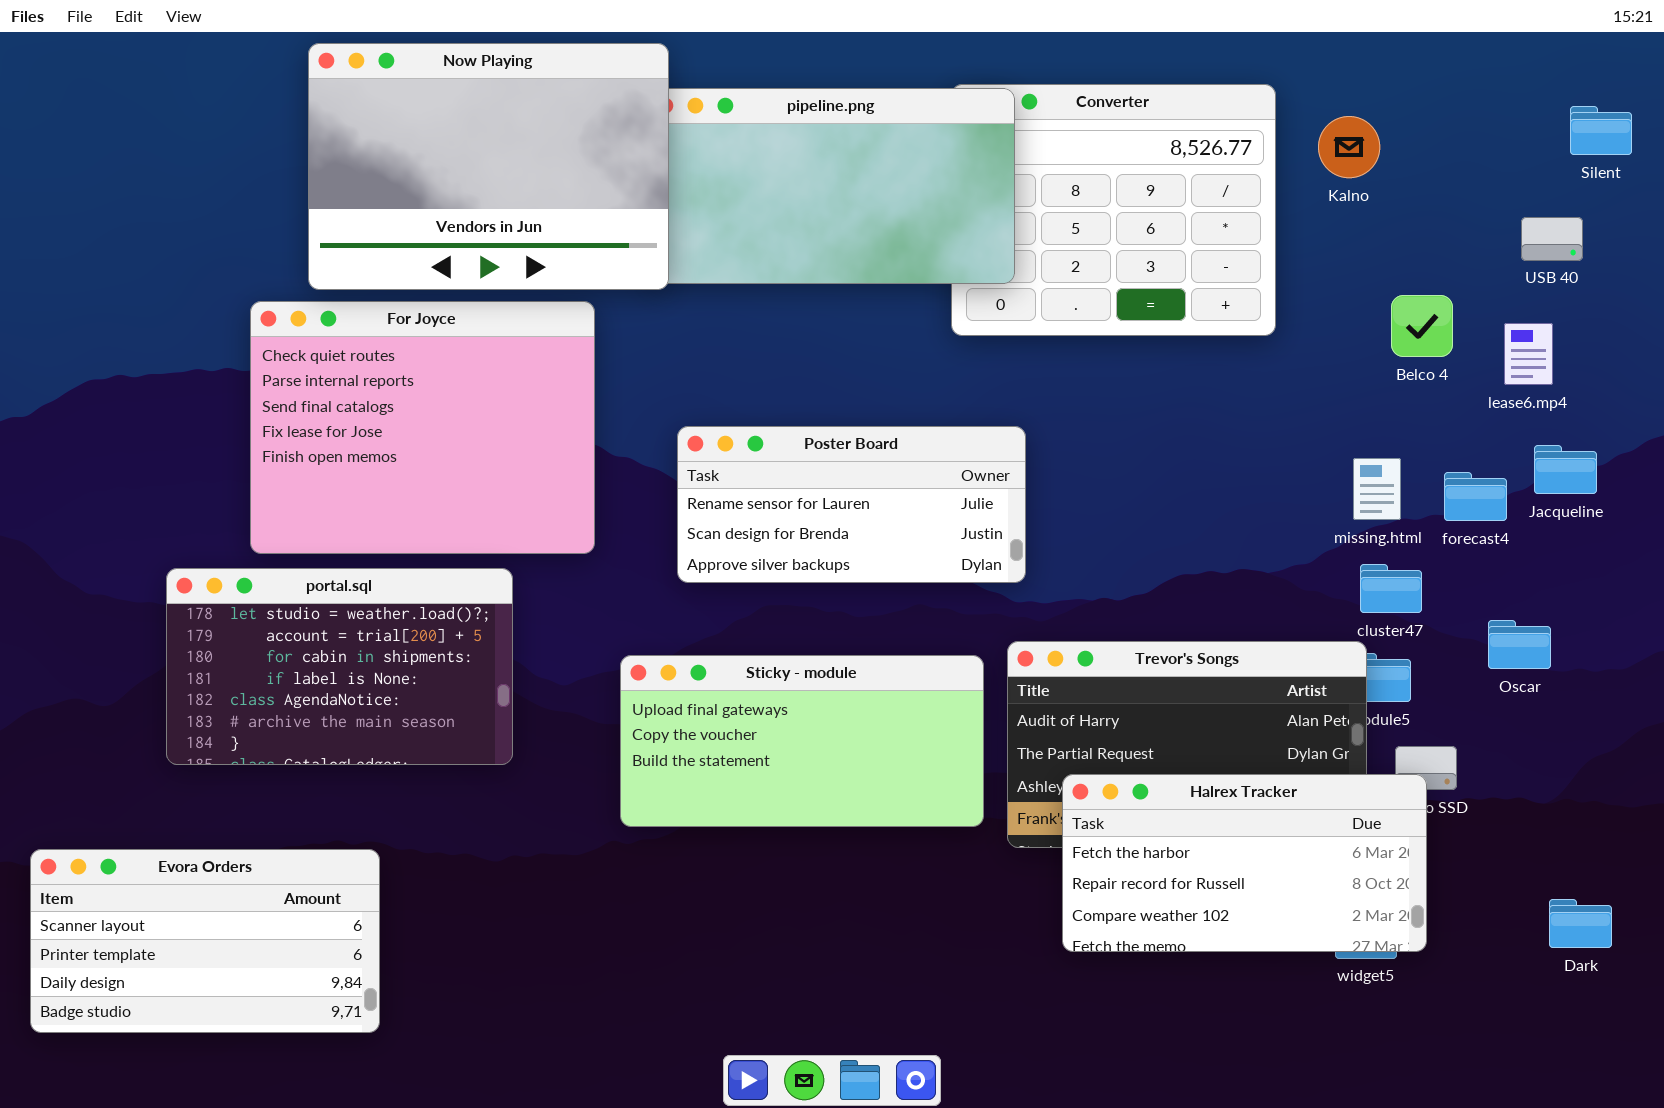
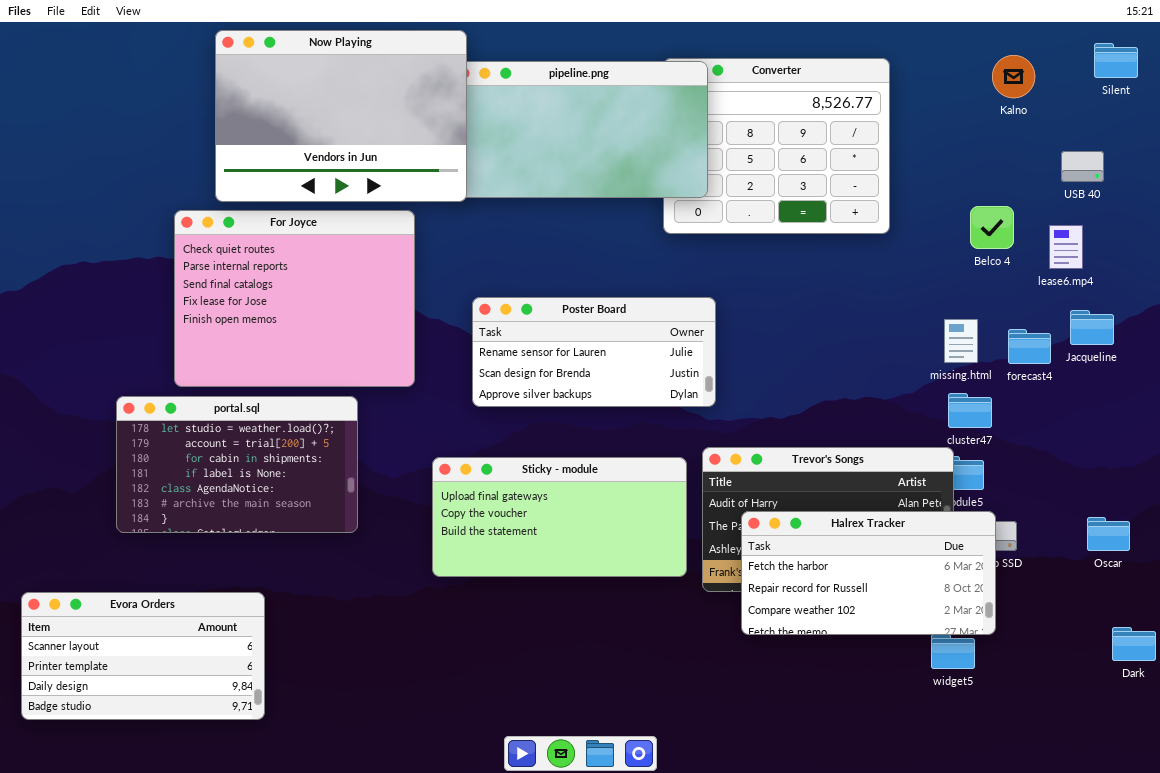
Silent: [1570,106,1632,155] -> [1094,43,1138,78], moved
Kalno: [1318,116,1380,178] -> [992,55,1035,98], moved
Oscar: [1488,620,1551,669] -> [1087,517,1130,551], moved
Halrex Tracker: [1062,774,1427,952] -> [741,511,996,635], moved
Dark: [1549,899,1612,948] -> [1112,627,1156,661], moved

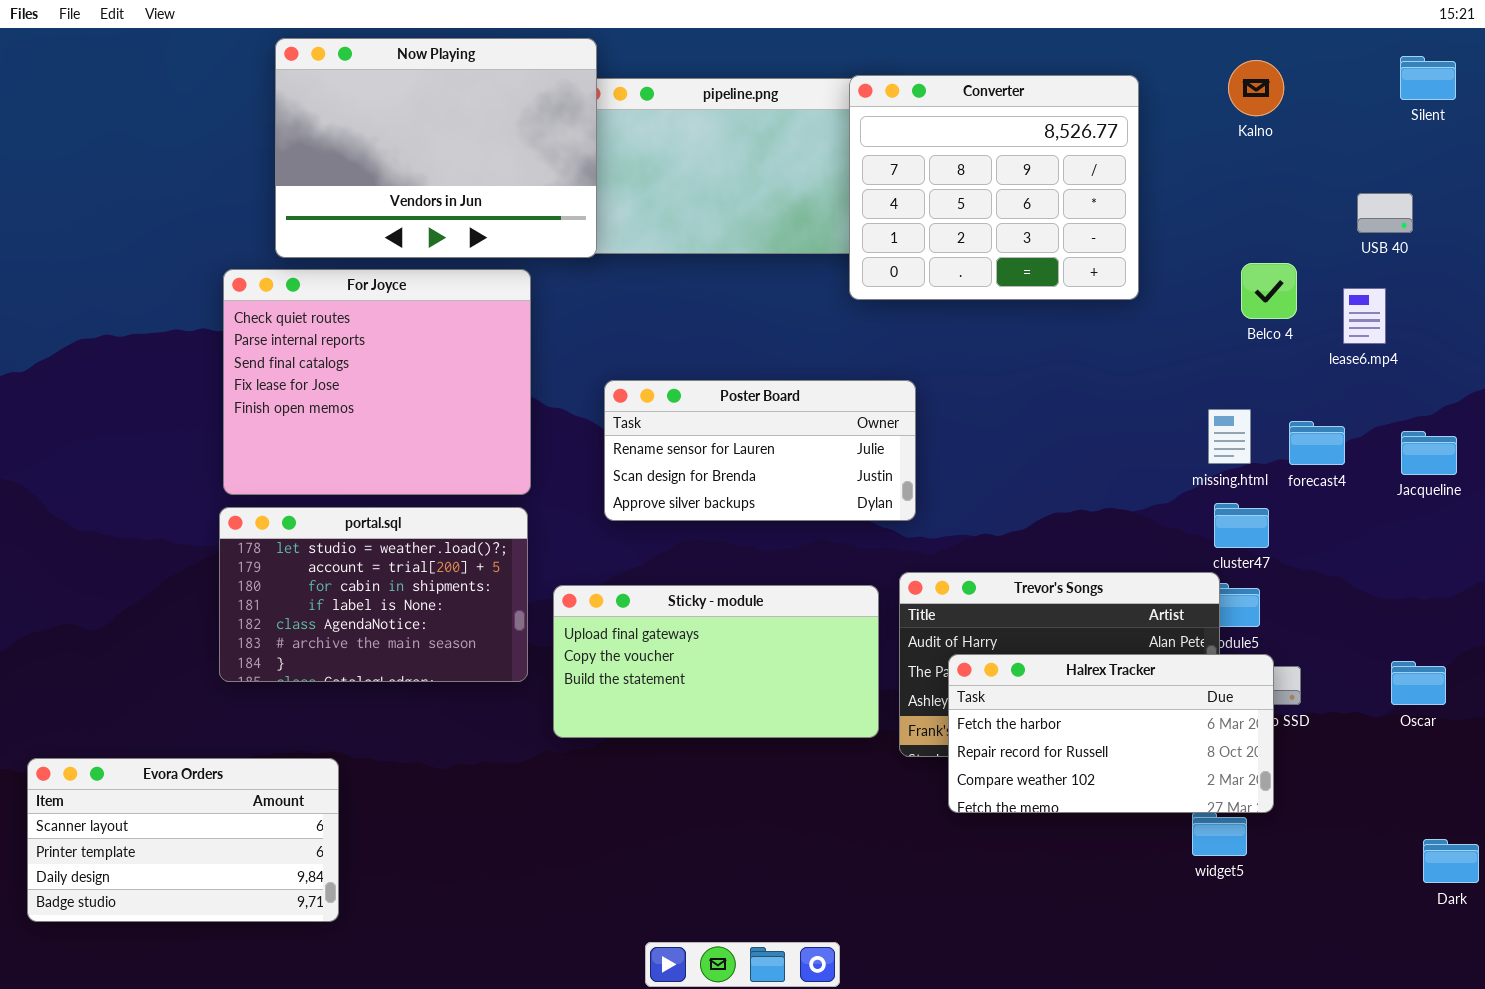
Kalno: [992,55,1035,98] -> [1228,60,1284,116], moved
Converter: [663,58,890,234] -> [849,75,1139,300], raised
Jacqueline: [1070,310,1114,345] -> [1401,431,1457,475], moved
portal.sql: [116,396,358,533] -> [219,507,528,682], moved
Dark: [1112,627,1156,661] -> [1423,839,1479,883], moved

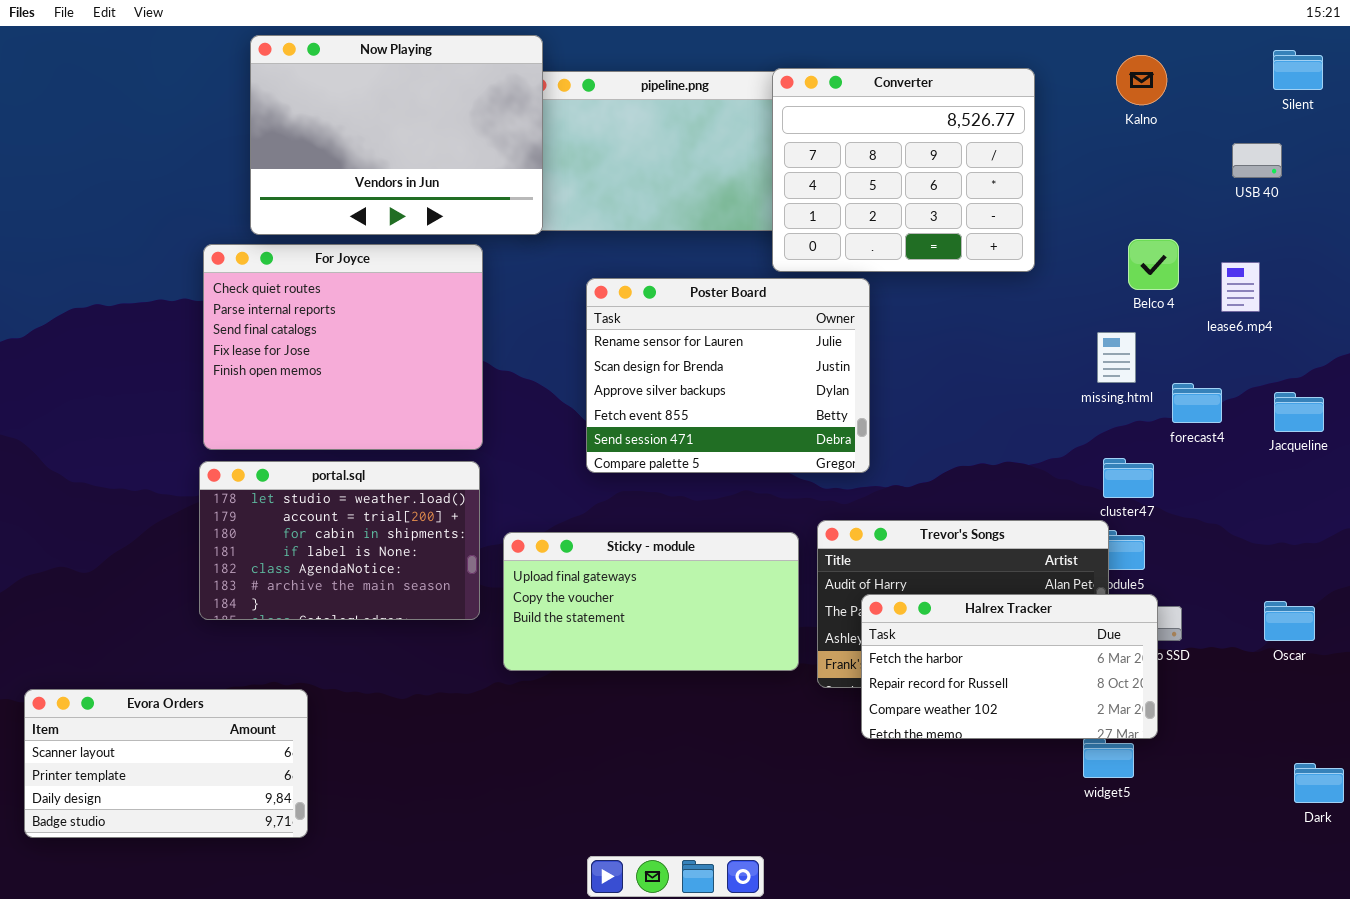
USB 40: [1357,193,1413,233] -> [1232,143,1282,178], moved
Poster Board: [604,380,916,521] -> [586,278,870,473], moved, resized
missing.html: [1208,409,1251,464] -> [1097,332,1136,383], moved

